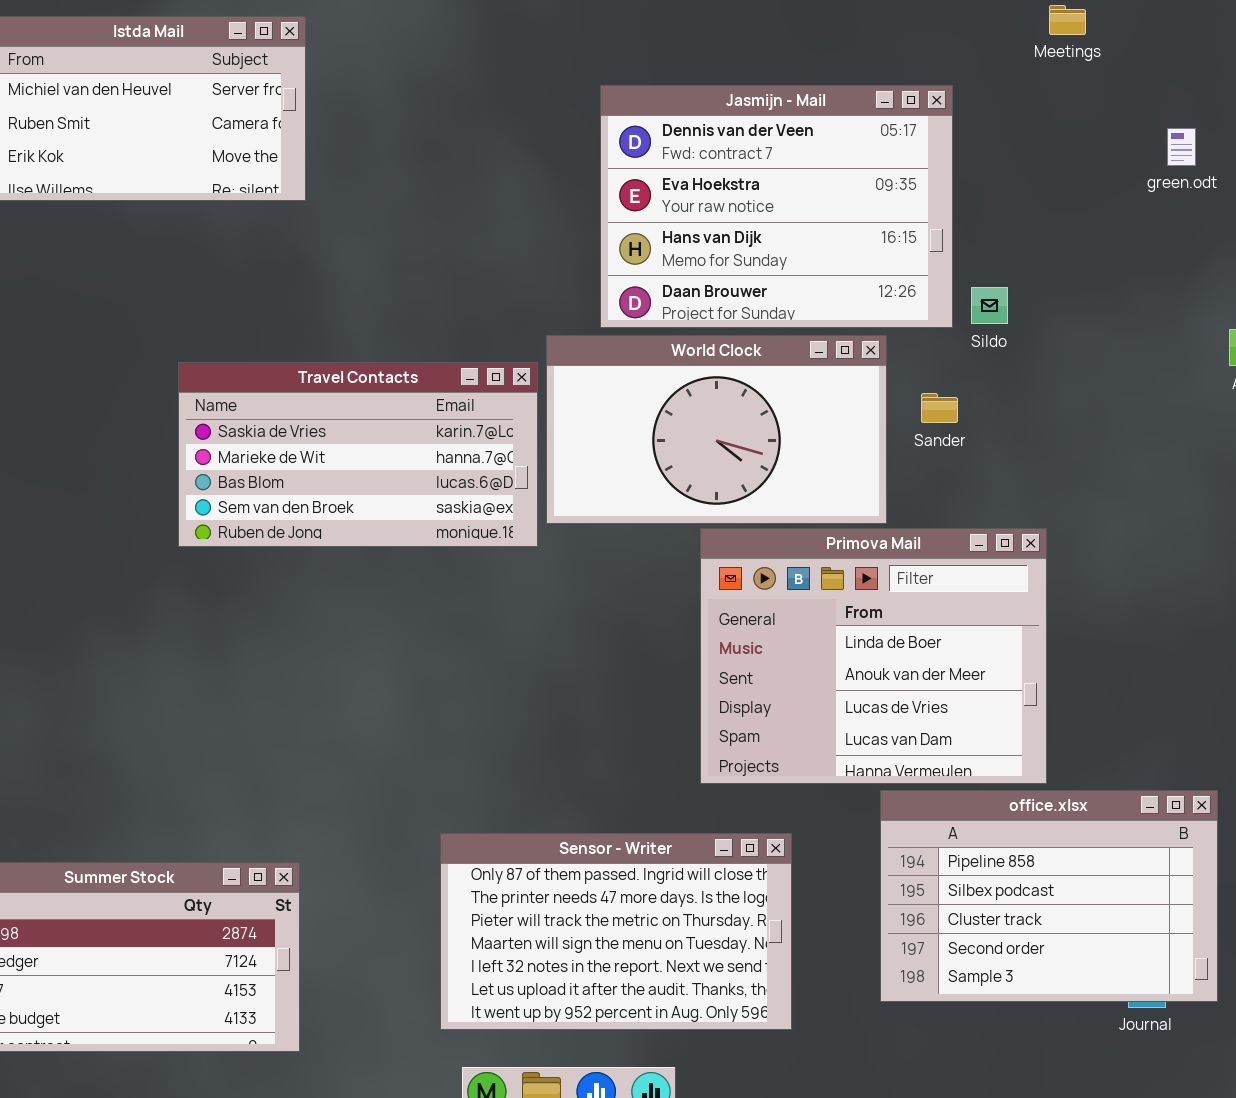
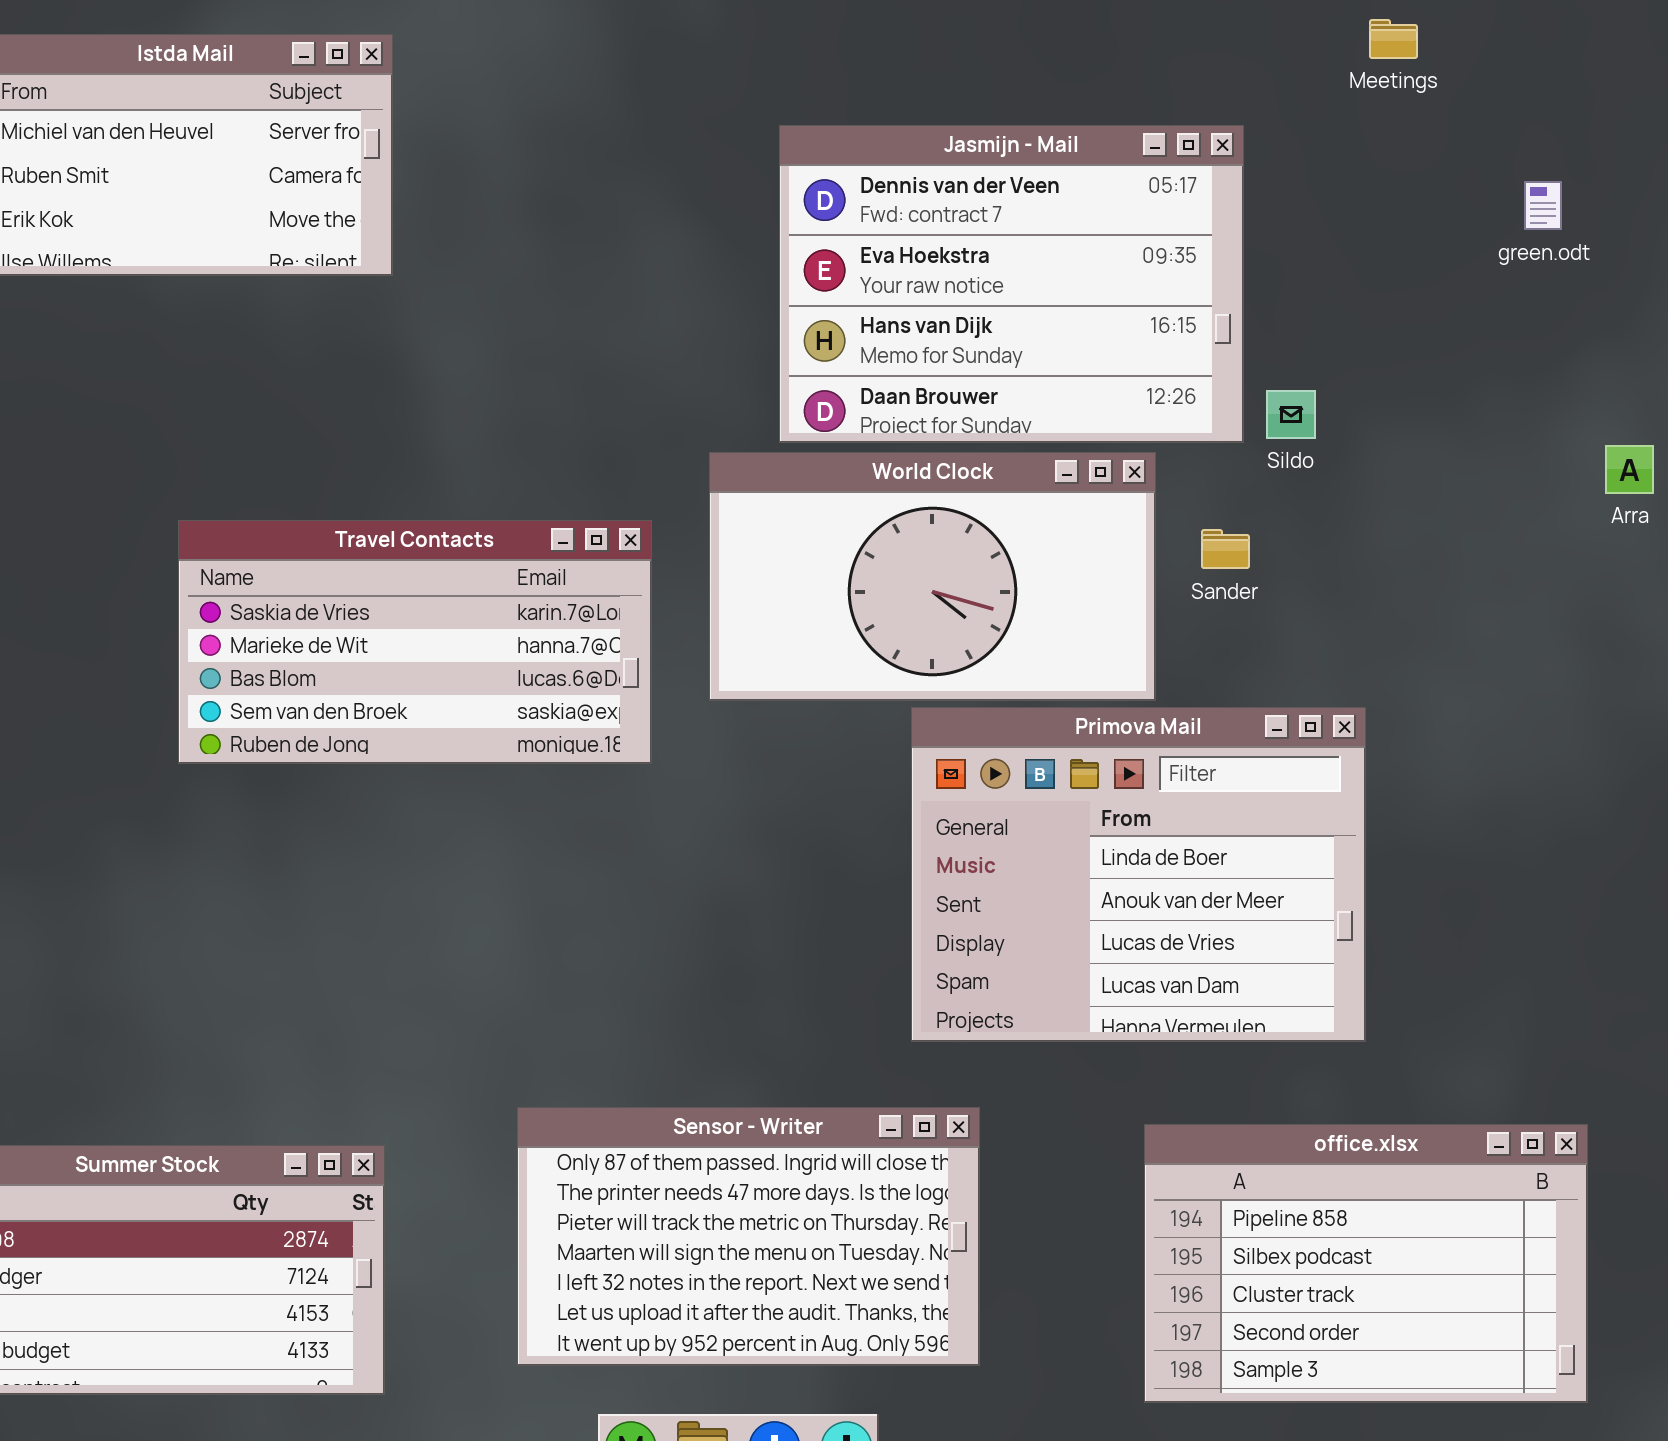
Travel Contacts: [178,362,538,547] -> [178,520,652,764], moved
office.xlsx: [880,790,1218,1002] -> [1144,1124,1588,1403], moved
Sensor - Writer: [440,833,792,1030] -> [517,1107,980,1366], moved

